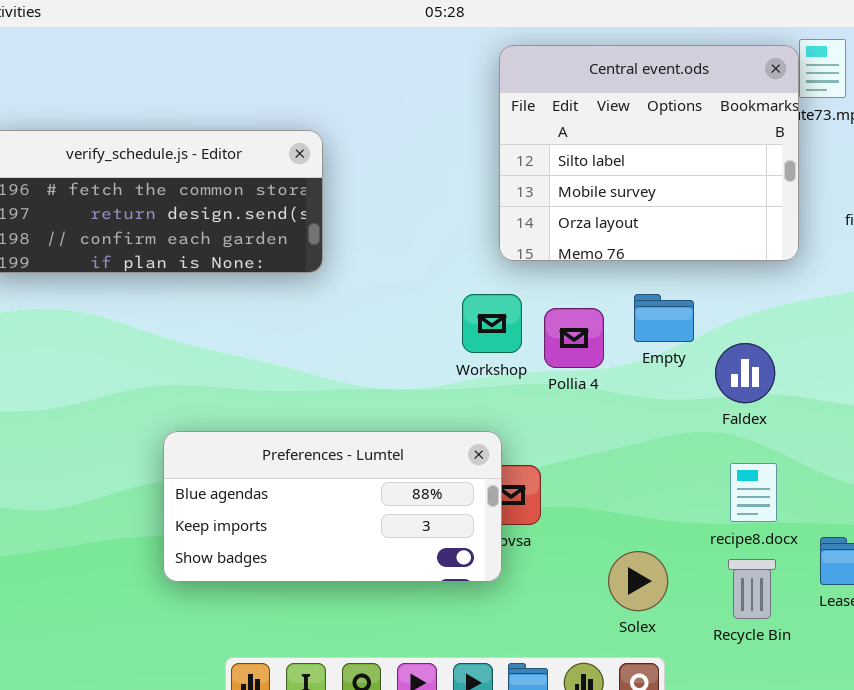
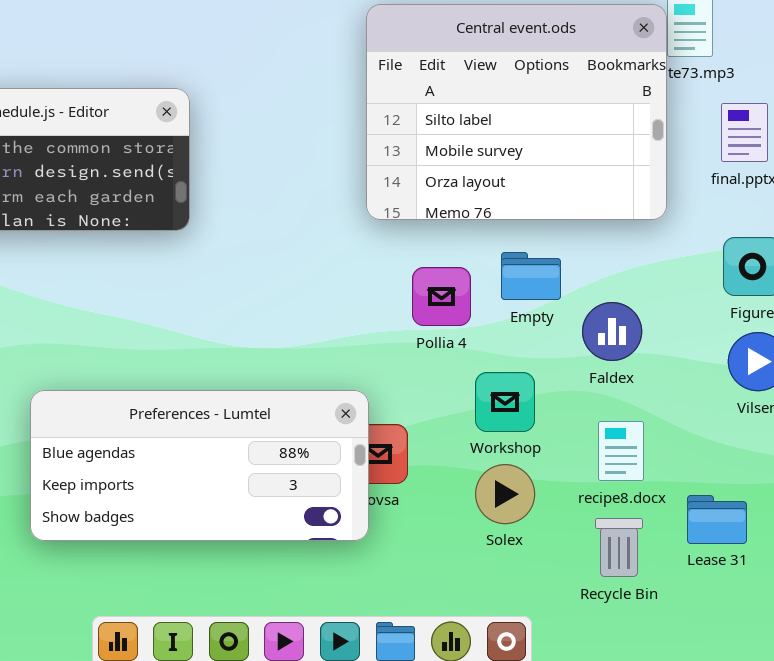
Workshop: [462,294,522,353] -> [475,372,535,432], moved
Solex: [608,551,668,611] -> [475,464,535,524], moved

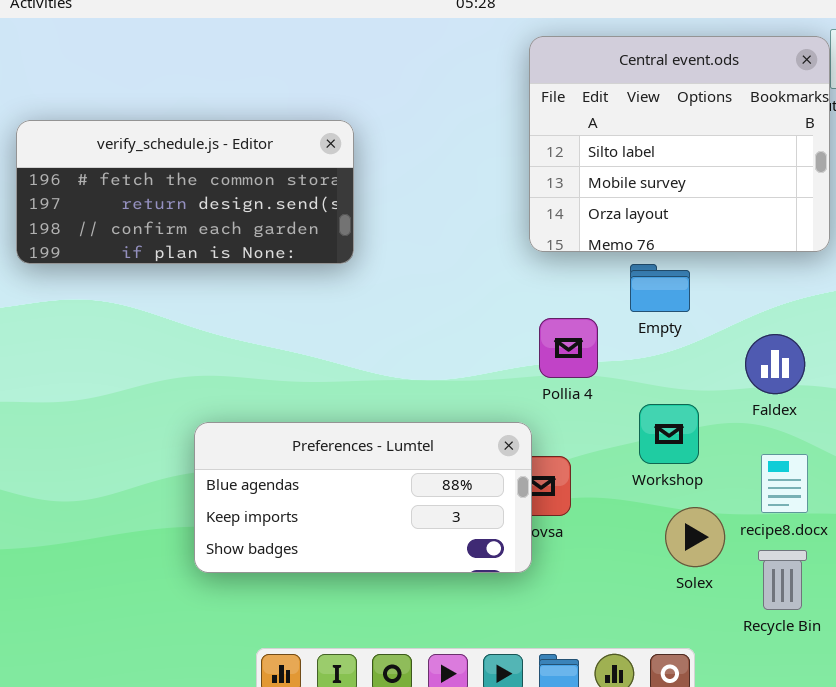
Empty: [501,252,561,300] -> [630,264,690,312], moved
Pollia 4: [412,267,471,326] -> [539,318,598,378], moved
Solex: [475,464,535,524] -> [665,507,725,567], moved

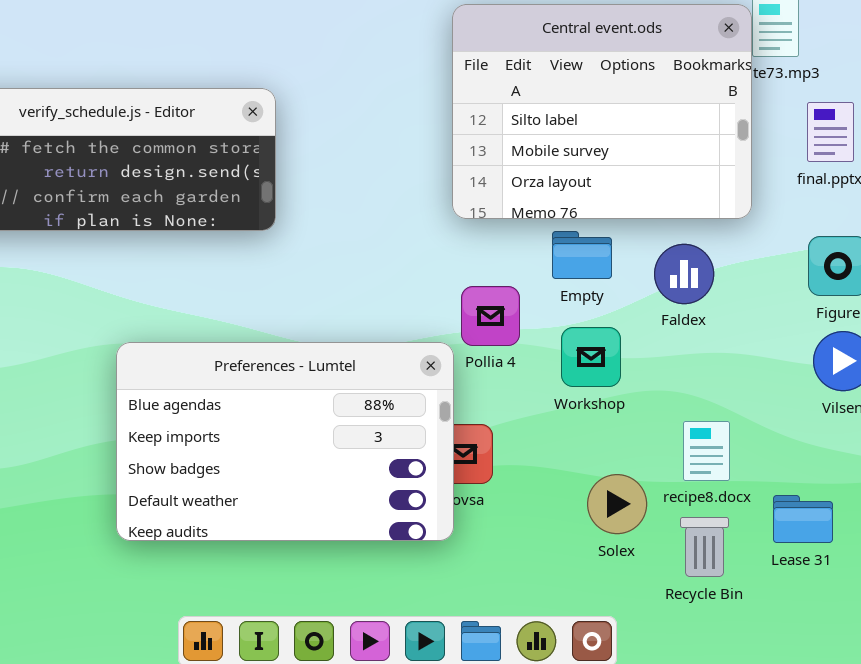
Faldex: [745,334,805,394] -> [654,244,714,304], moved
Workshop: [639,404,699,464] -> [561,327,621,387], moved
Preferences - Lumtel: [194,422,532,573] -> [116,342,454,541], resized

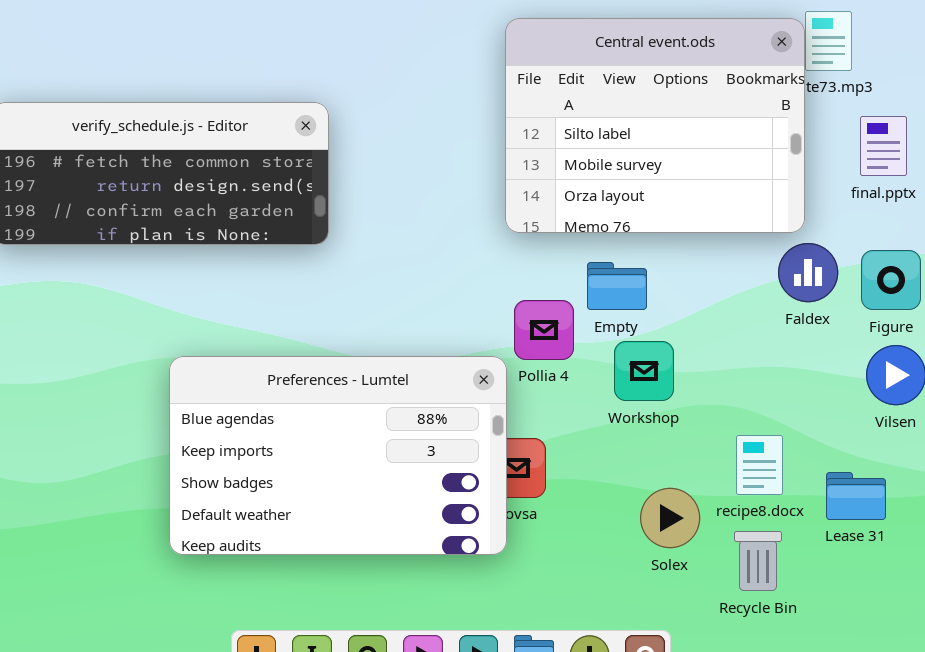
Empty: [552,231,612,279] -> [587,262,647,310], moved
Faldex: [654,244,714,304] -> [778,243,838,302], moved
Lease 31: [773,495,833,543] -> [826,472,886,520], moved

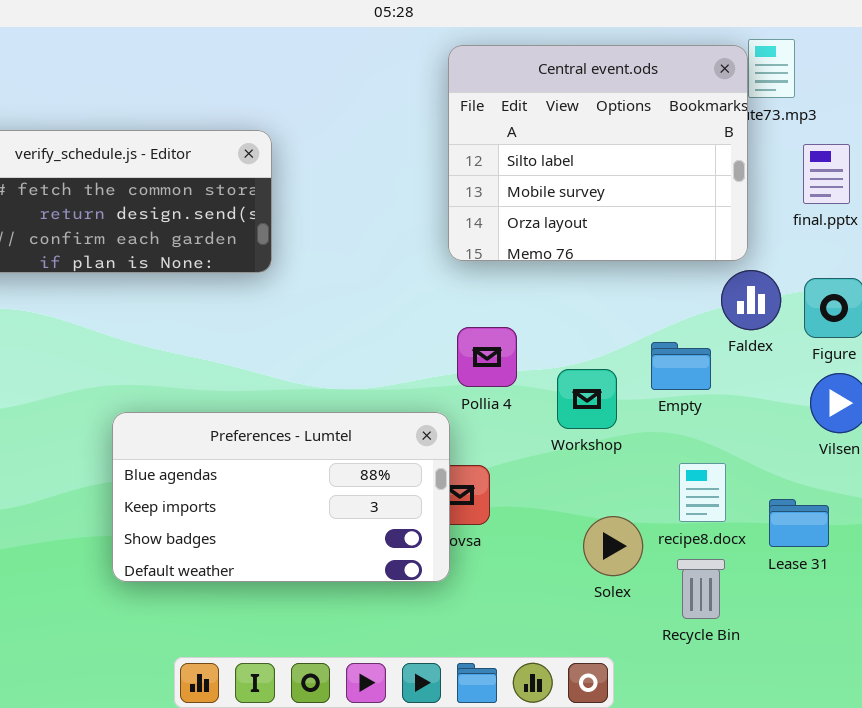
Empty: [587,262,647,310] -> [651,342,711,390], moved
Preferences - Lumtel: [169,356,507,555] -> [112,412,450,582], resized

